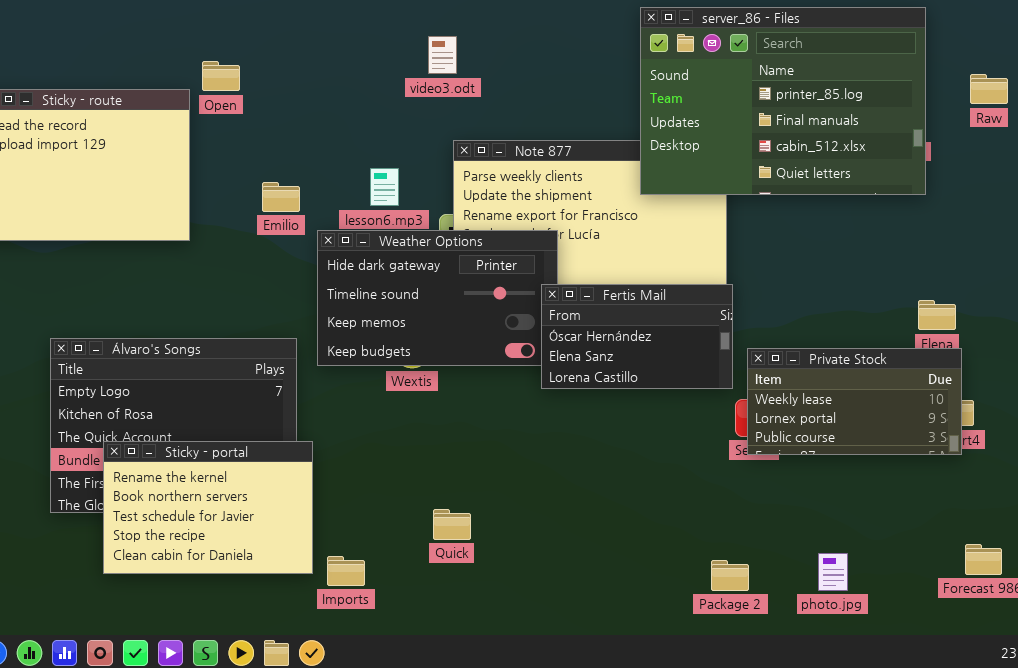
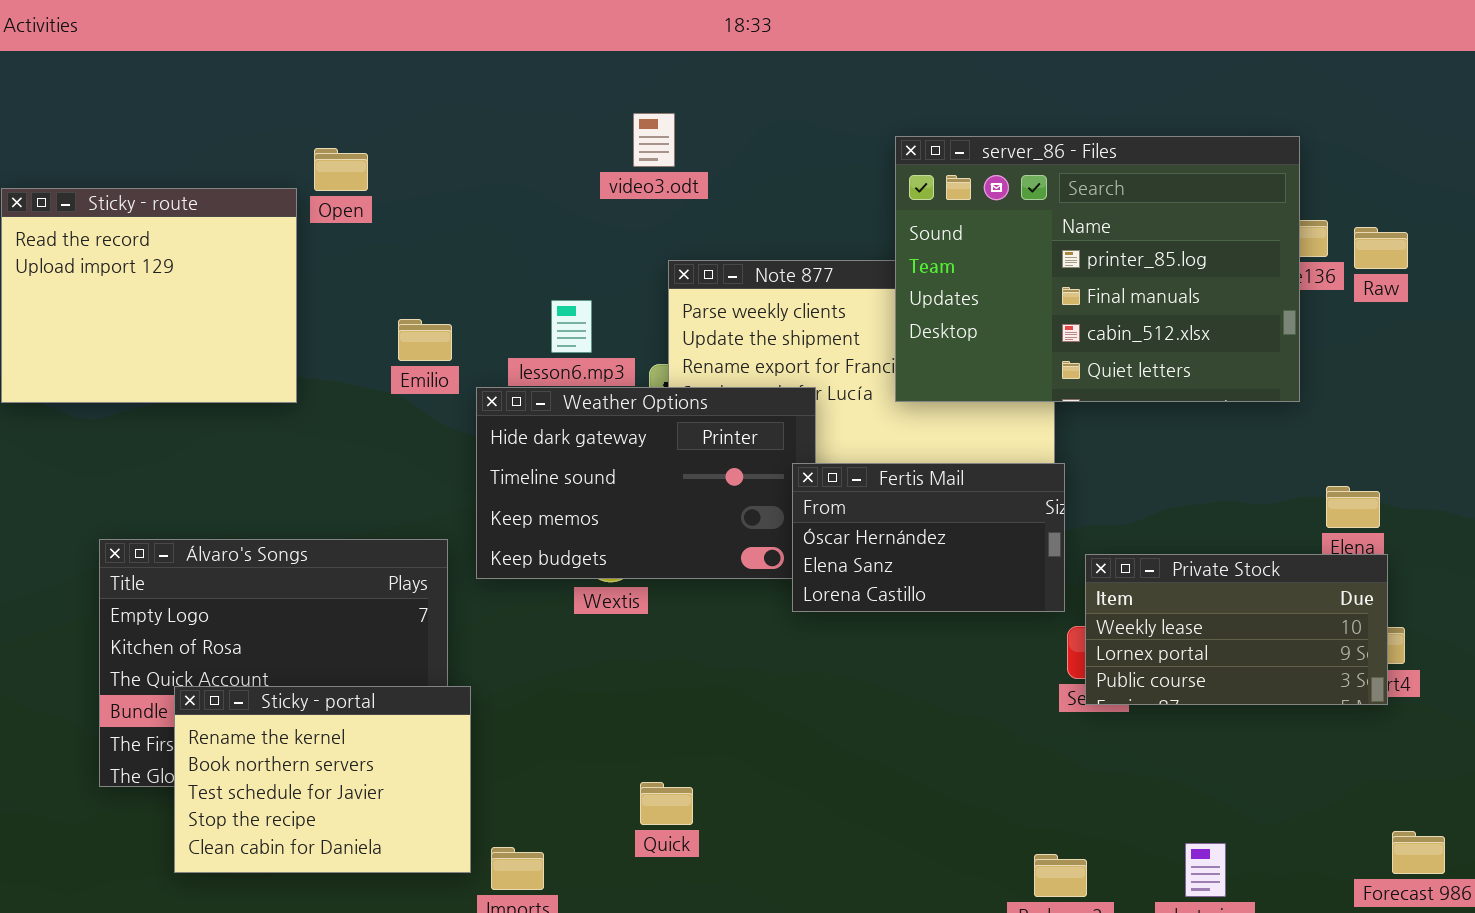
server_86 - Files: [640,7,926,195] -> [895,136,1300,402], moved
Raw: [970,74,1008,104] -> [1354,227,1408,269], moved

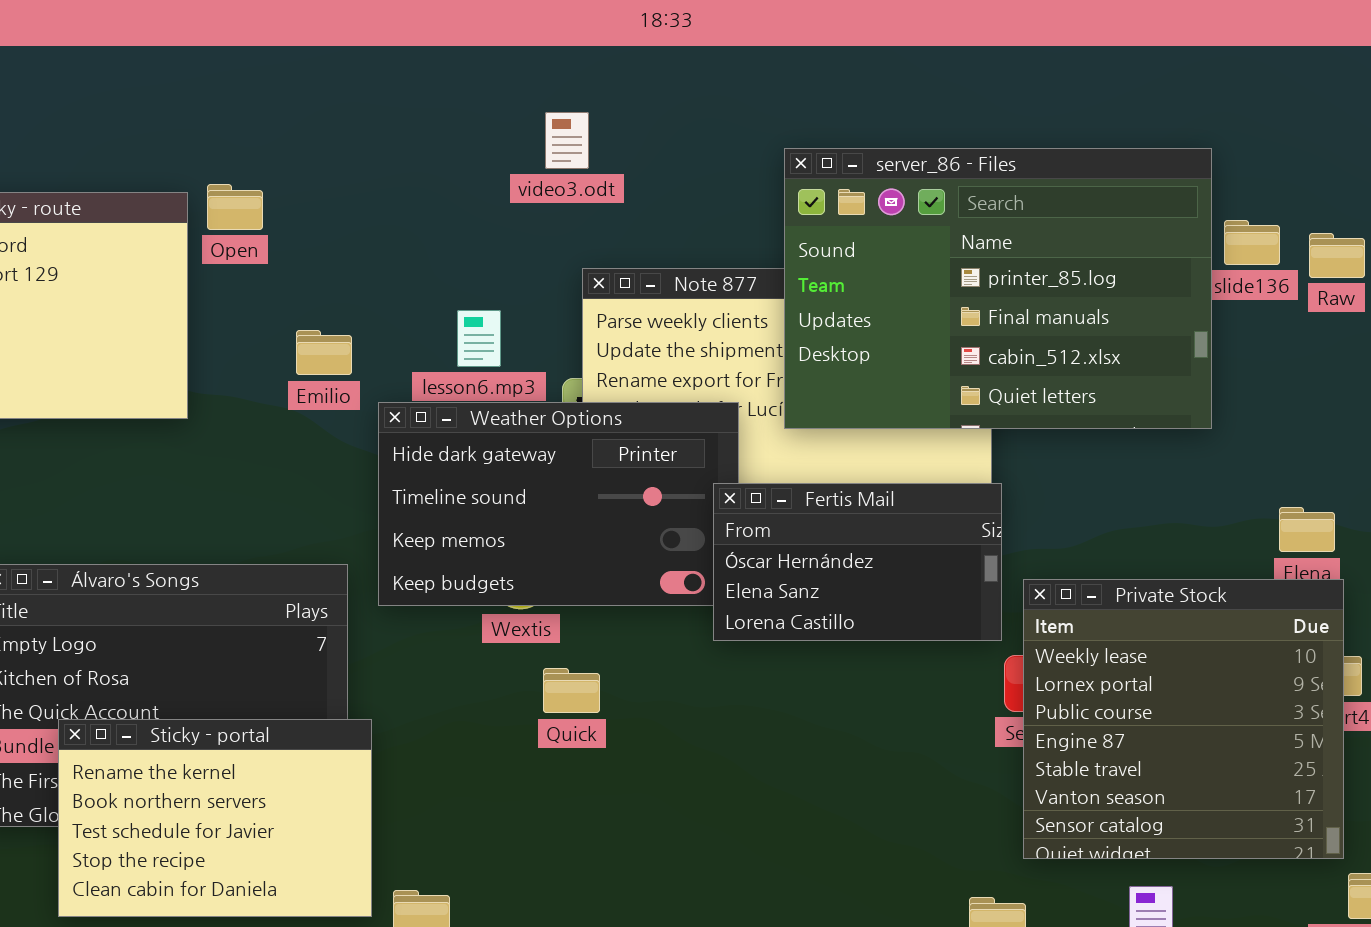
server_86 - Files: [895,136,1300,402] -> [784,148,1212,429], moved
Open: [314,148,368,191] -> [207,184,263,230], moved
Private Stock: [1085,554,1388,705] -> [1023,579,1344,859], resized
Quick: [640,782,693,825] -> [543,668,600,713], moved

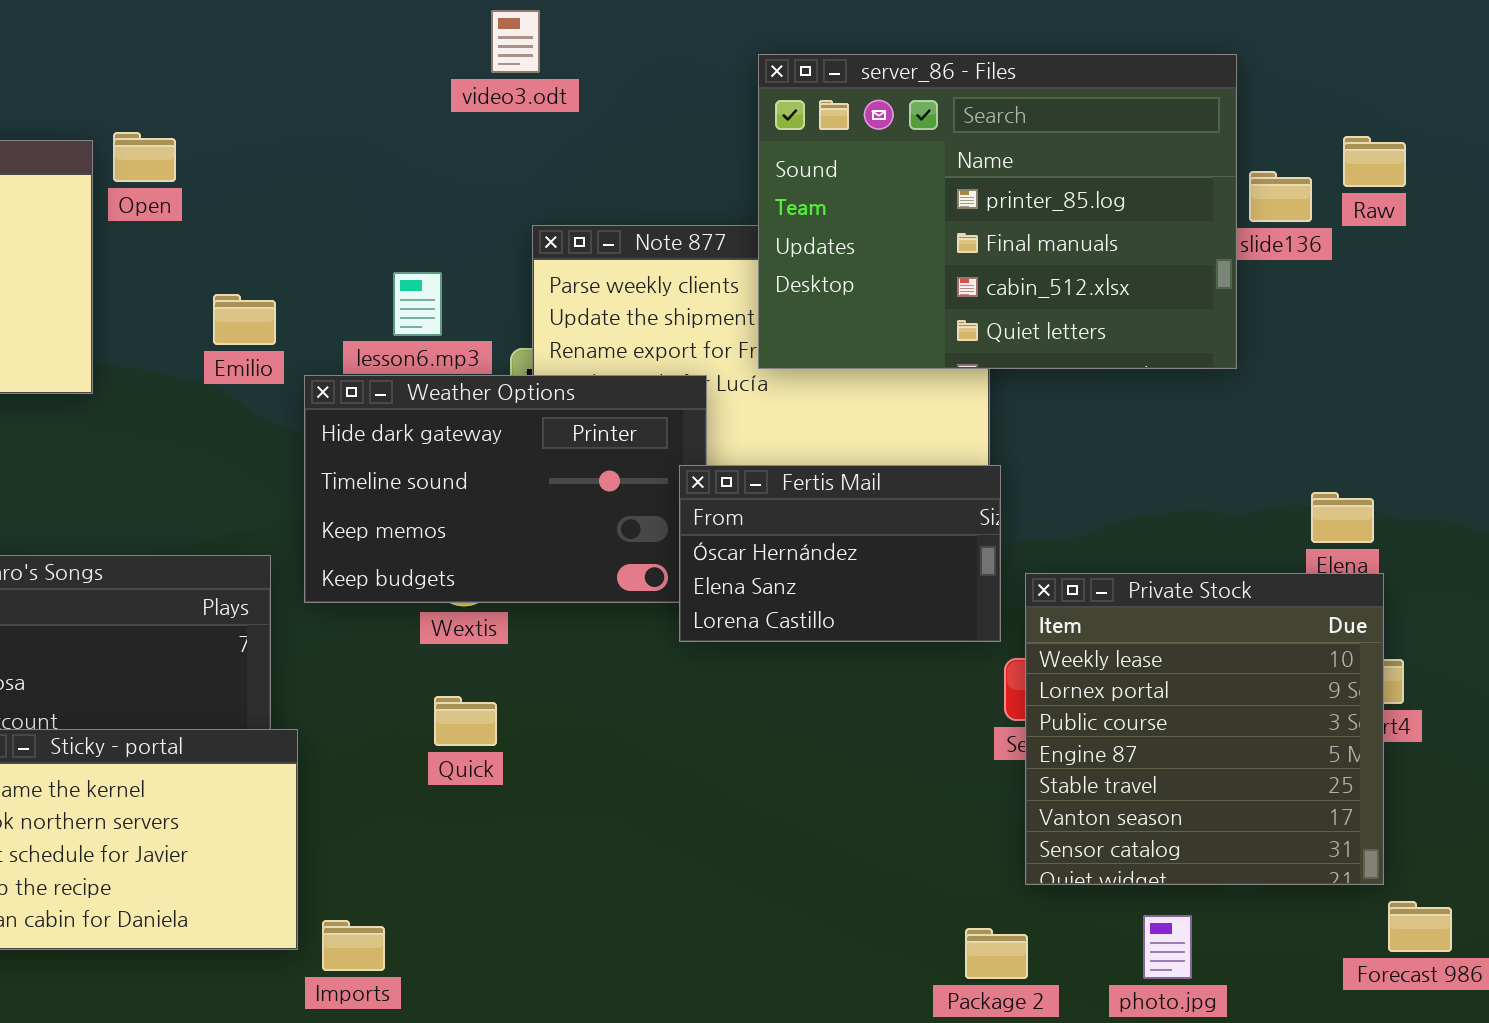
video3.odt: [545,112,589,169] -> [491,10,540,73], moved
server_86 - Files: [784,148,1212,429] -> [758,54,1237,369], moved
Raw: [1309,233,1365,278] -> [1343,136,1406,187], moved
Quick: [543,668,600,713] -> [434,696,497,746], moved

